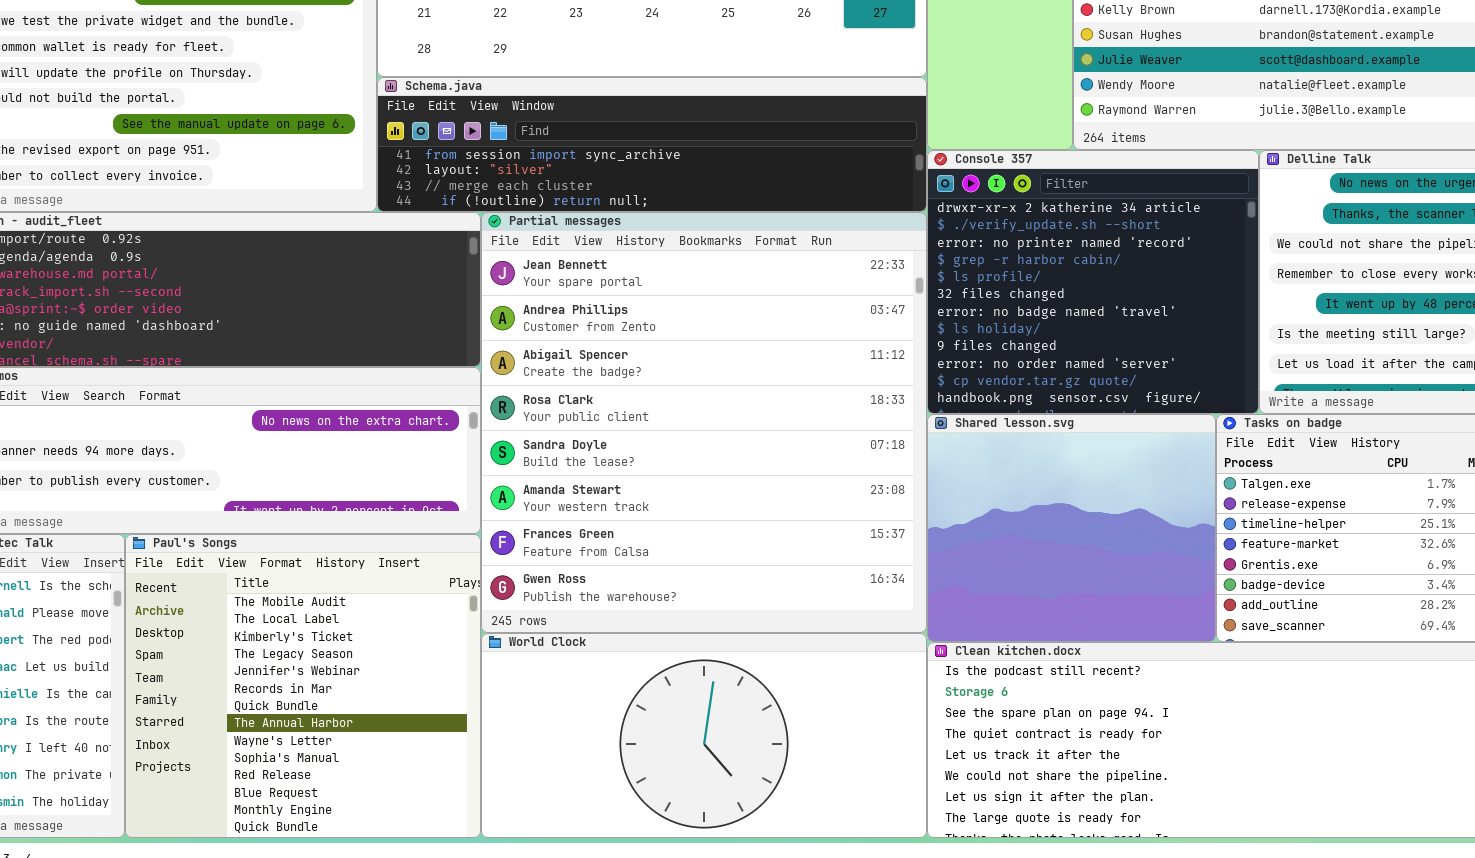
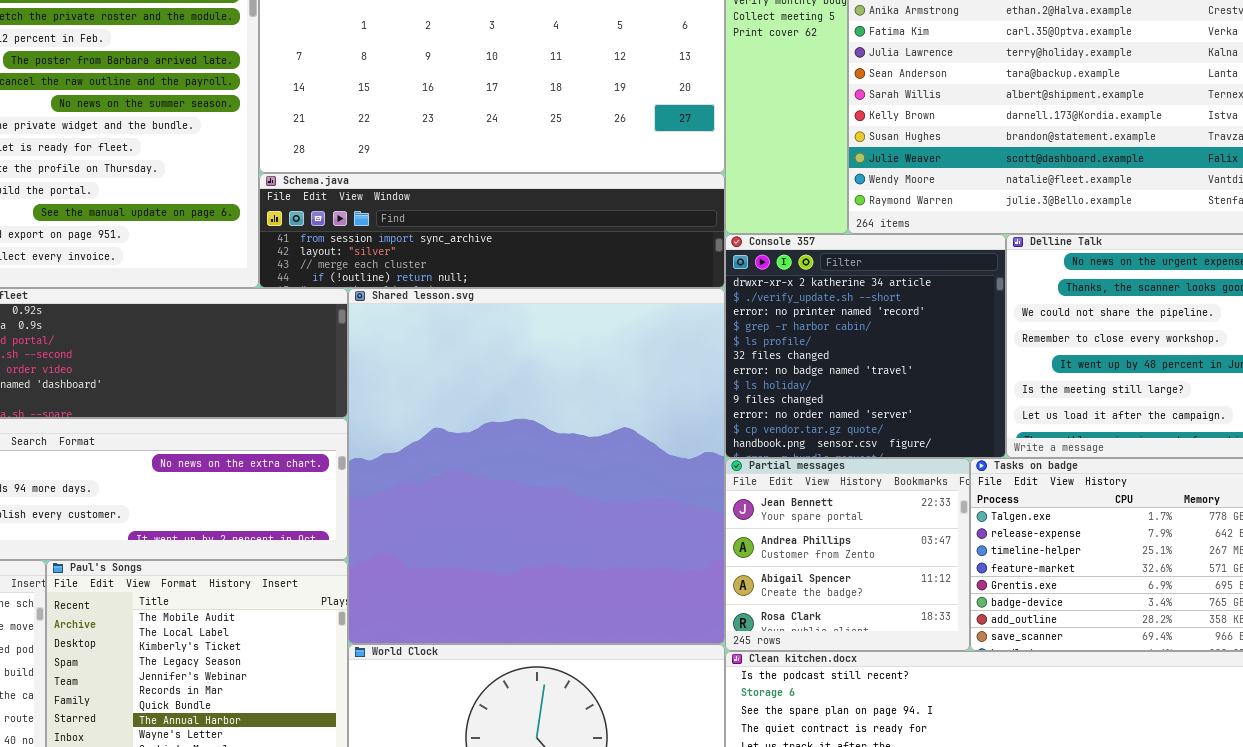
Partial messages: [481,212,927,633] -> [725,458,970,651], moved, resized
Shared lesson.svg: [927,414,1216,642] -> [348,288,725,644], moved, resized

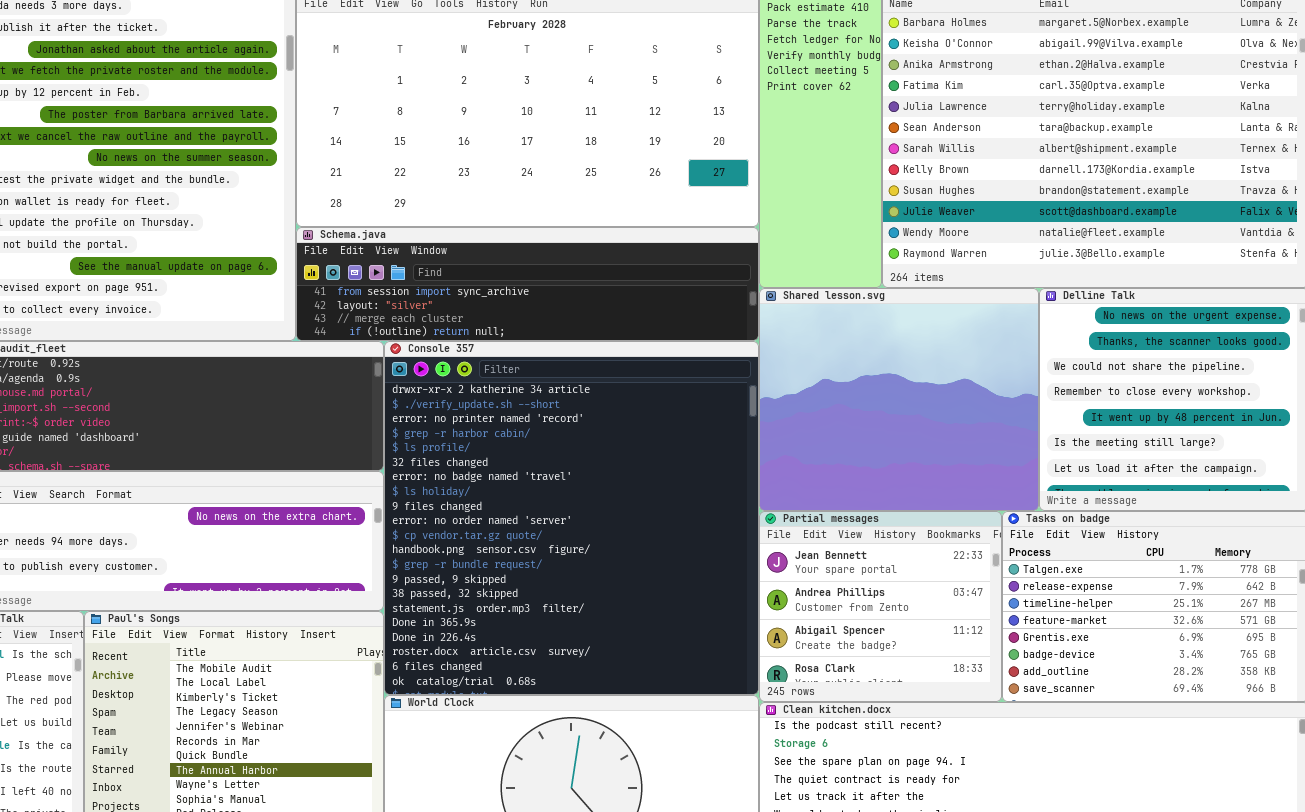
Console 357: [725,234,1006,458] -> [384,341,759,695], moved, resized
Shared lesson.svg: [348,288,725,644] -> [759,288,1039,511], moved, resized

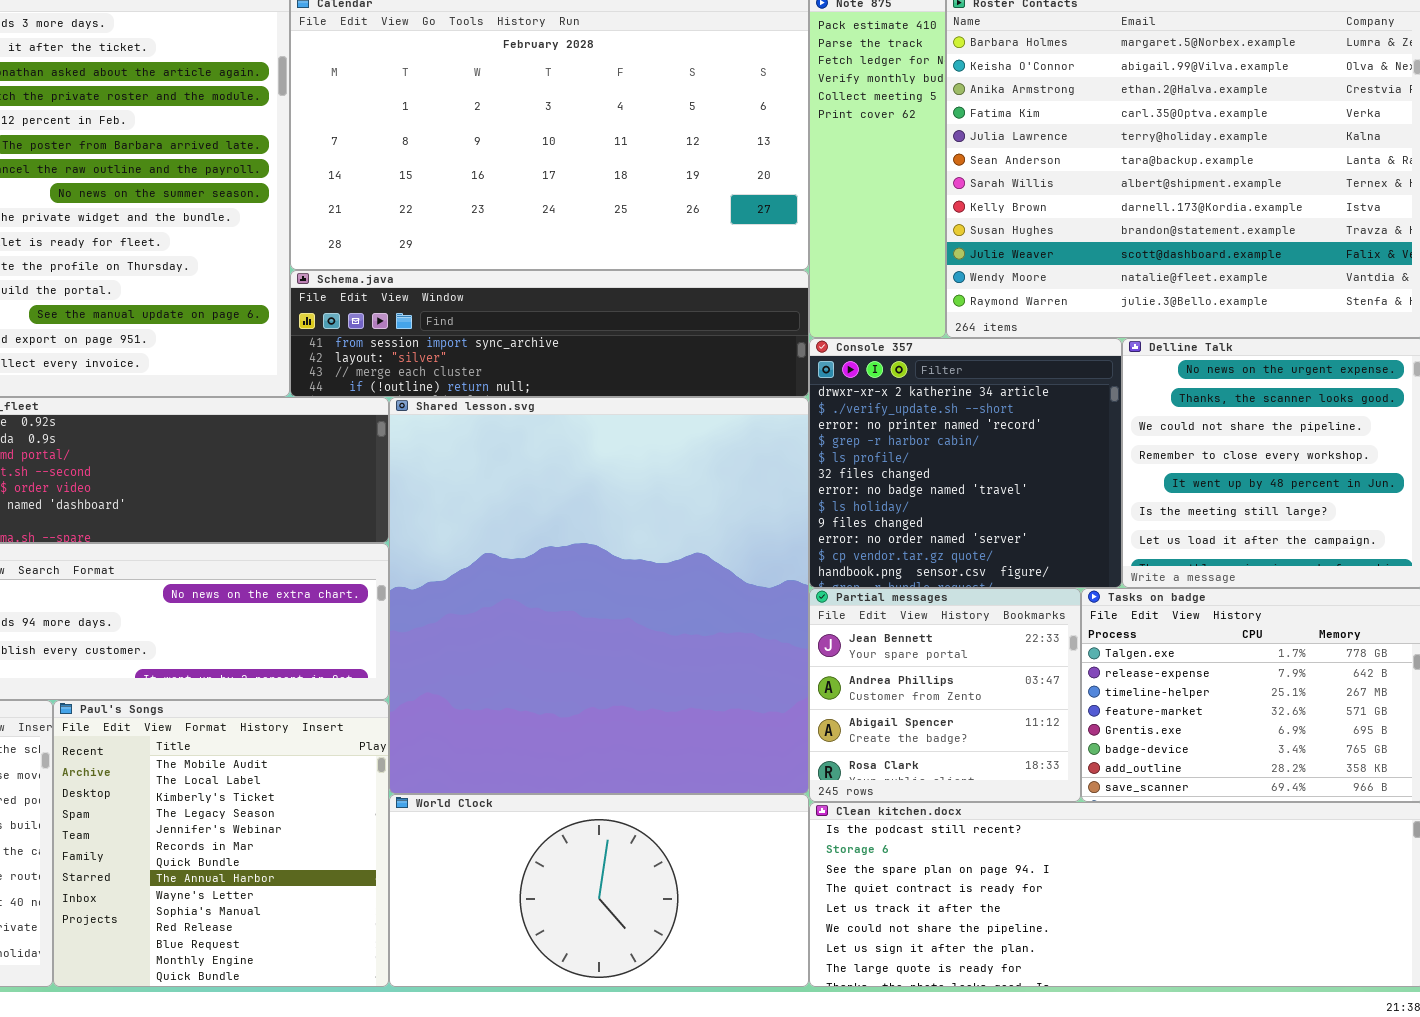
Shared lesson.svg: [759,288,1039,511] -> [389,397,809,794], moved, resized
Console 357: [384,341,759,695] -> [809,338,1122,588], moved, resized

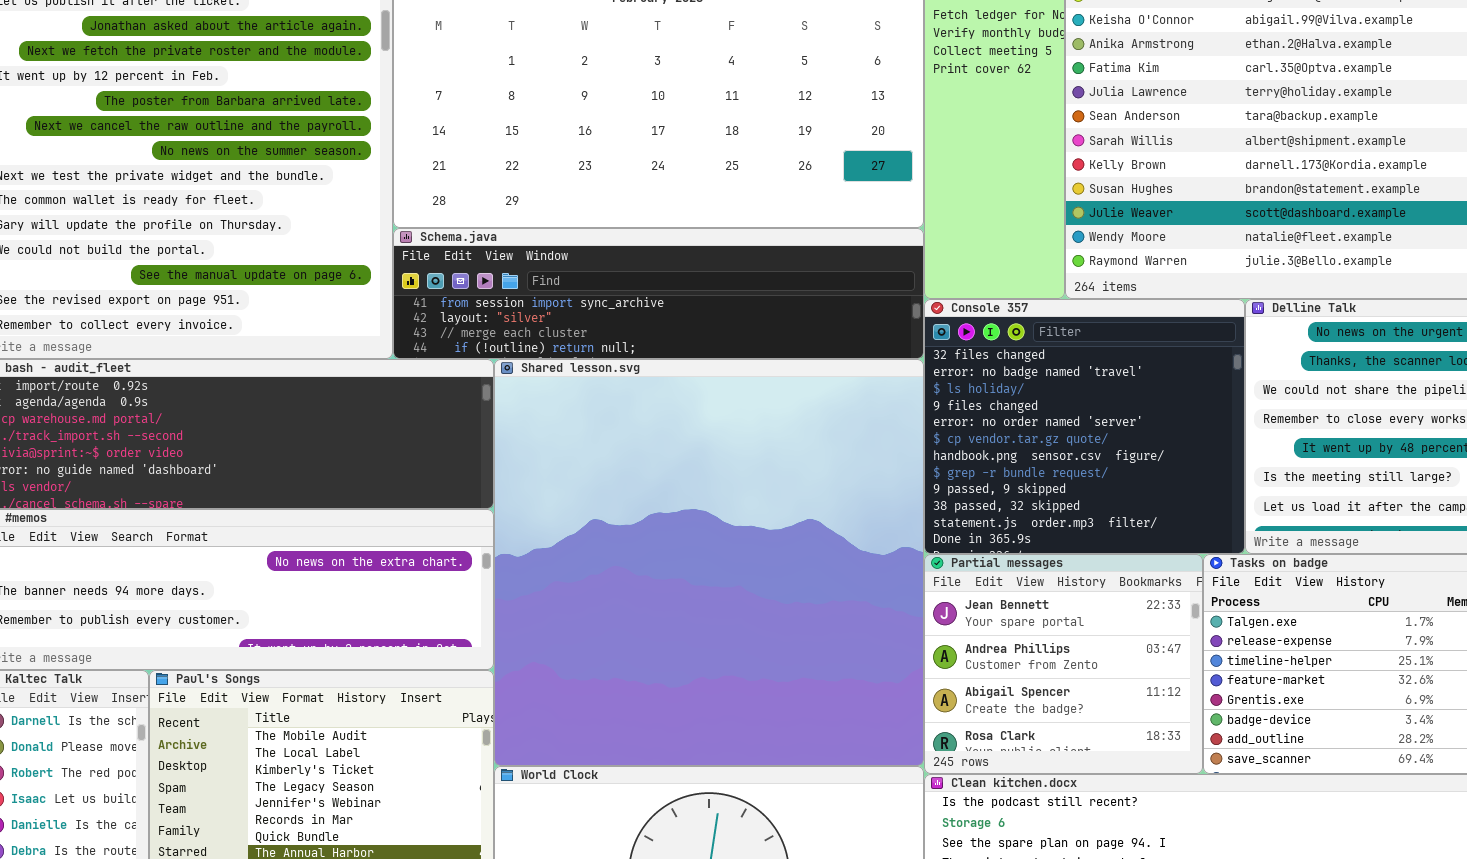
Console 357: [809,338,1122,588] -> [924,299,1245,554], scrolled down 5 rows

